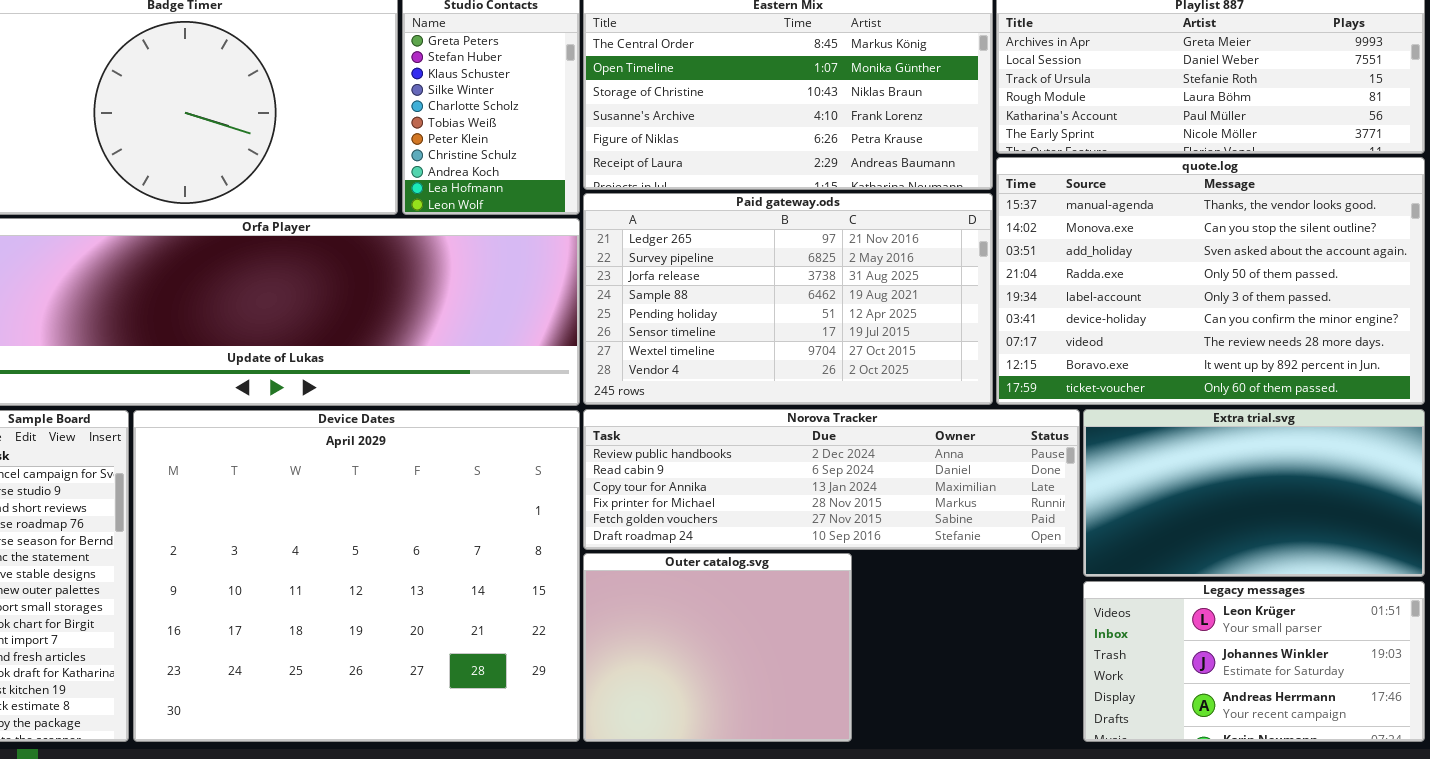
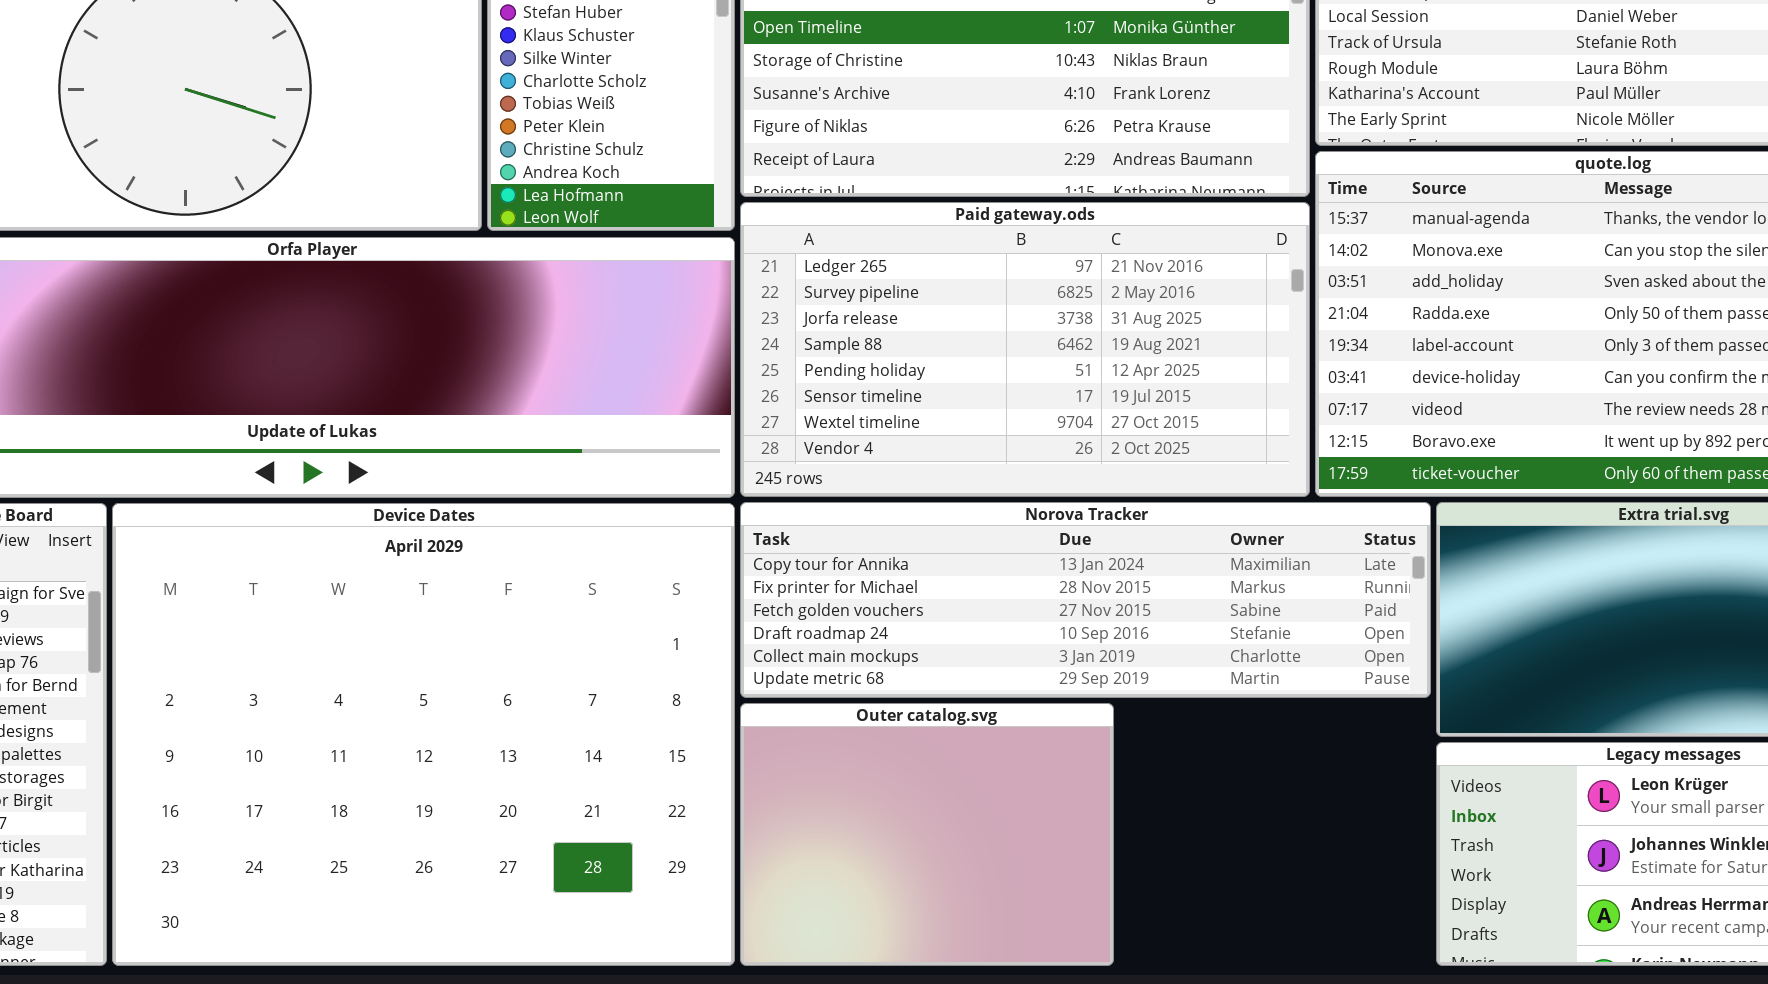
Norova Tracker: [583,409,1080,550] -> [740,502,1431,698], scrolled down 2 rows

